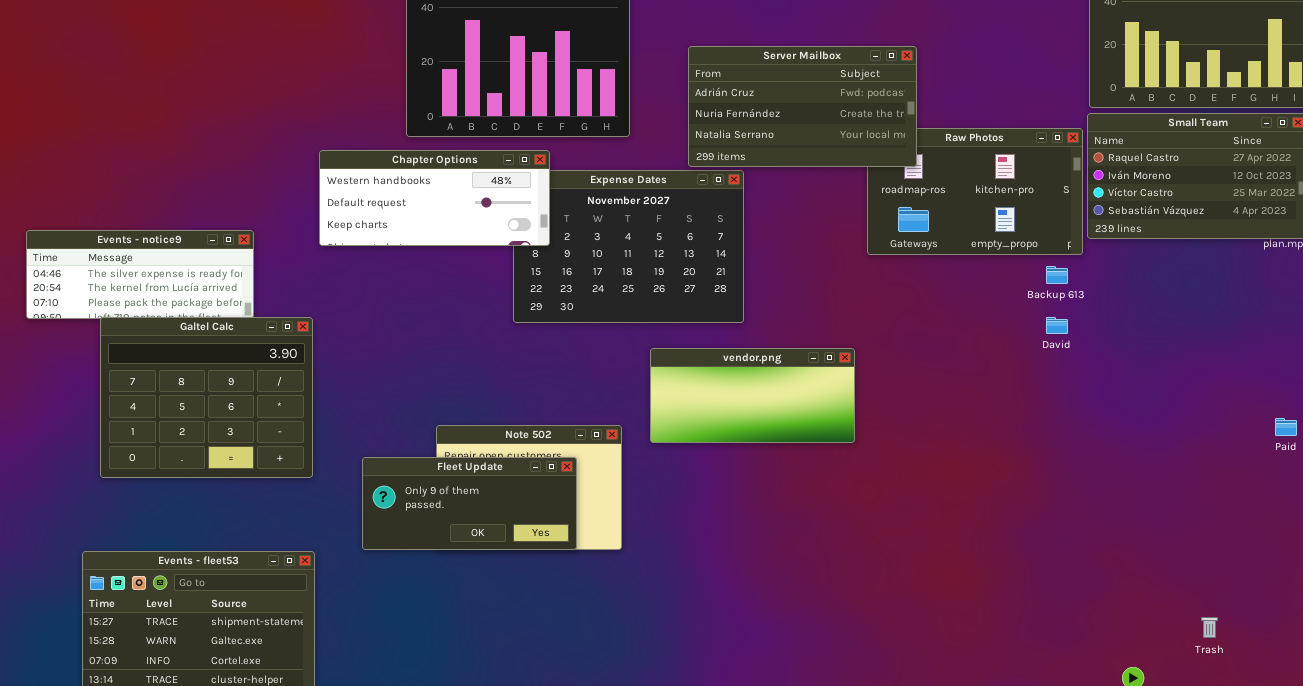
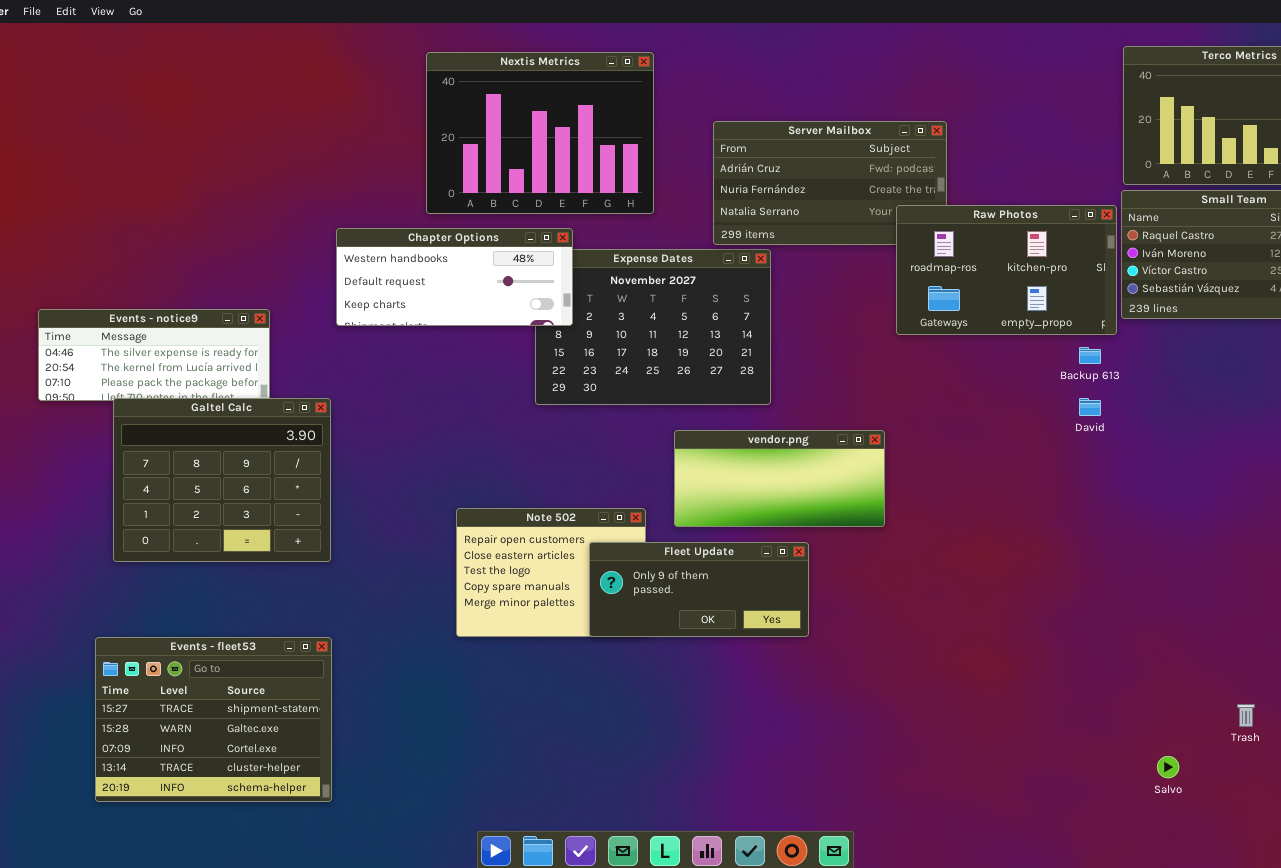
Raw Photos: [867,128,1083,255] -> [896,205,1117,335], raised
Fleet Update: [362,457,577,550] -> [589,542,809,637], moved

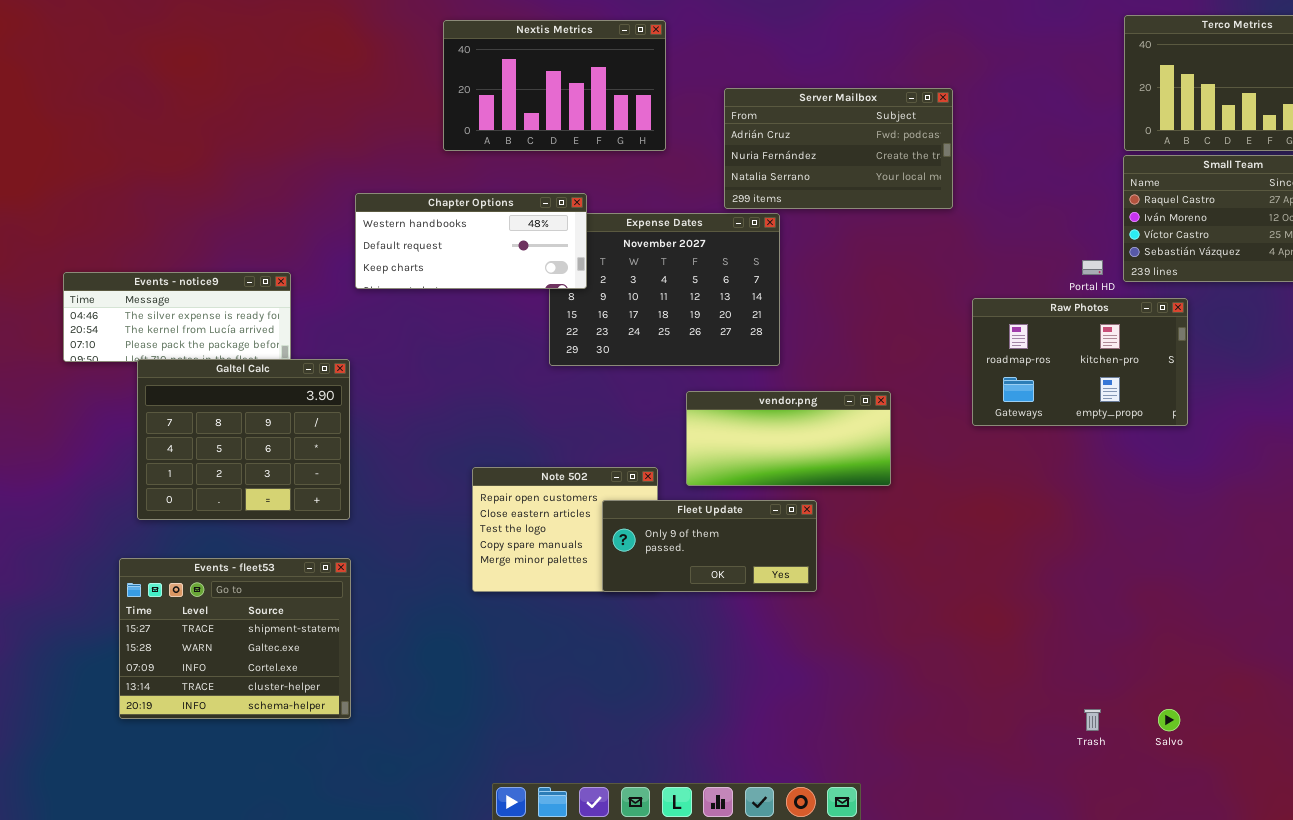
Nextis Metrics: [426,52,654,214] -> [443,20,666,151], resized
Raw Photos: [896,205,1117,335] -> [972,298,1188,426], moved
Events - fleet53: [95,637,332,802] -> [119,558,351,719], moved
Trash: [1237,704,1255,727] -> [1084,709,1101,731], moved

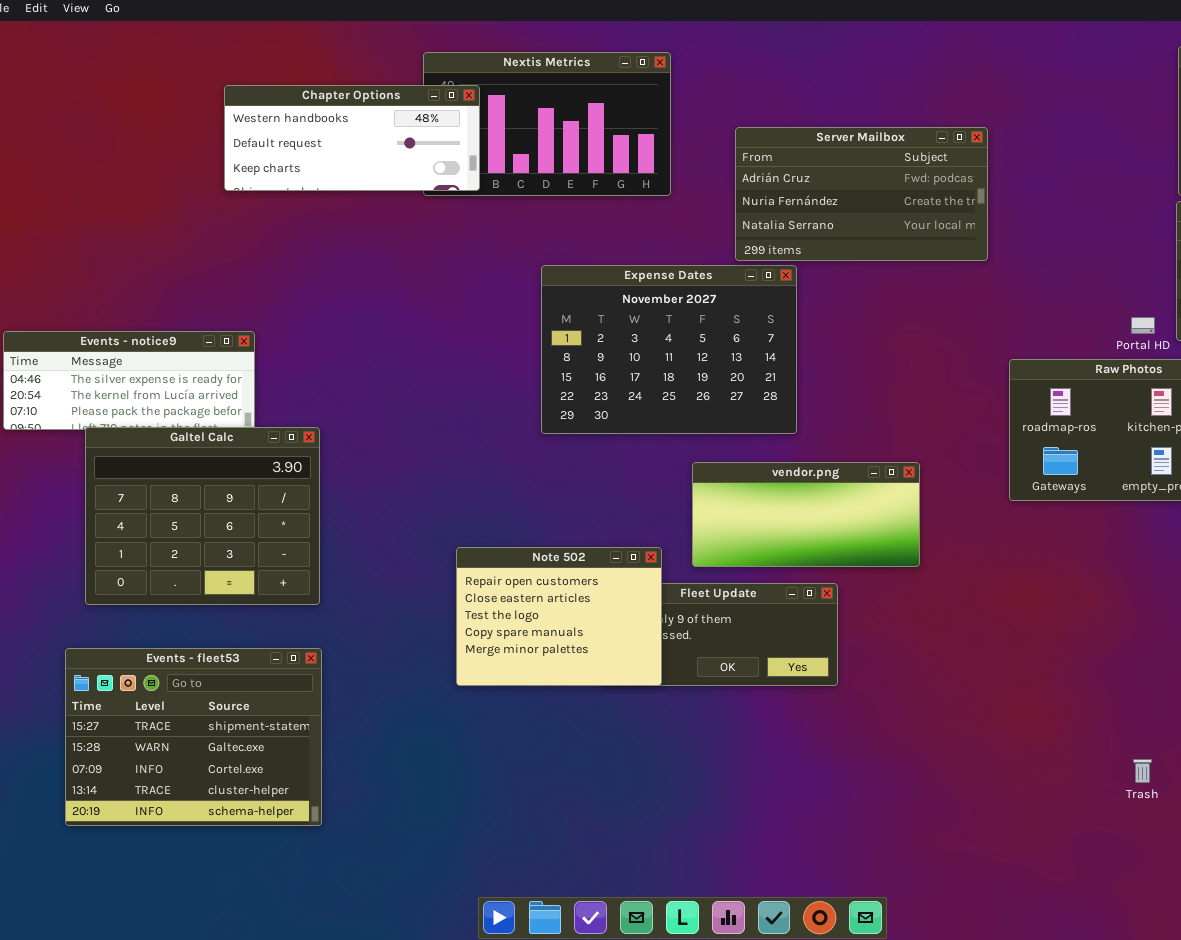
Chapter Options: [355,193,587,289] -> [224,85,480,191], moved
Note 502: [472,467,658,592] -> [456,547,662,686], raised
Trash: [1084,709,1101,731] -> [1133,759,1152,783], moved

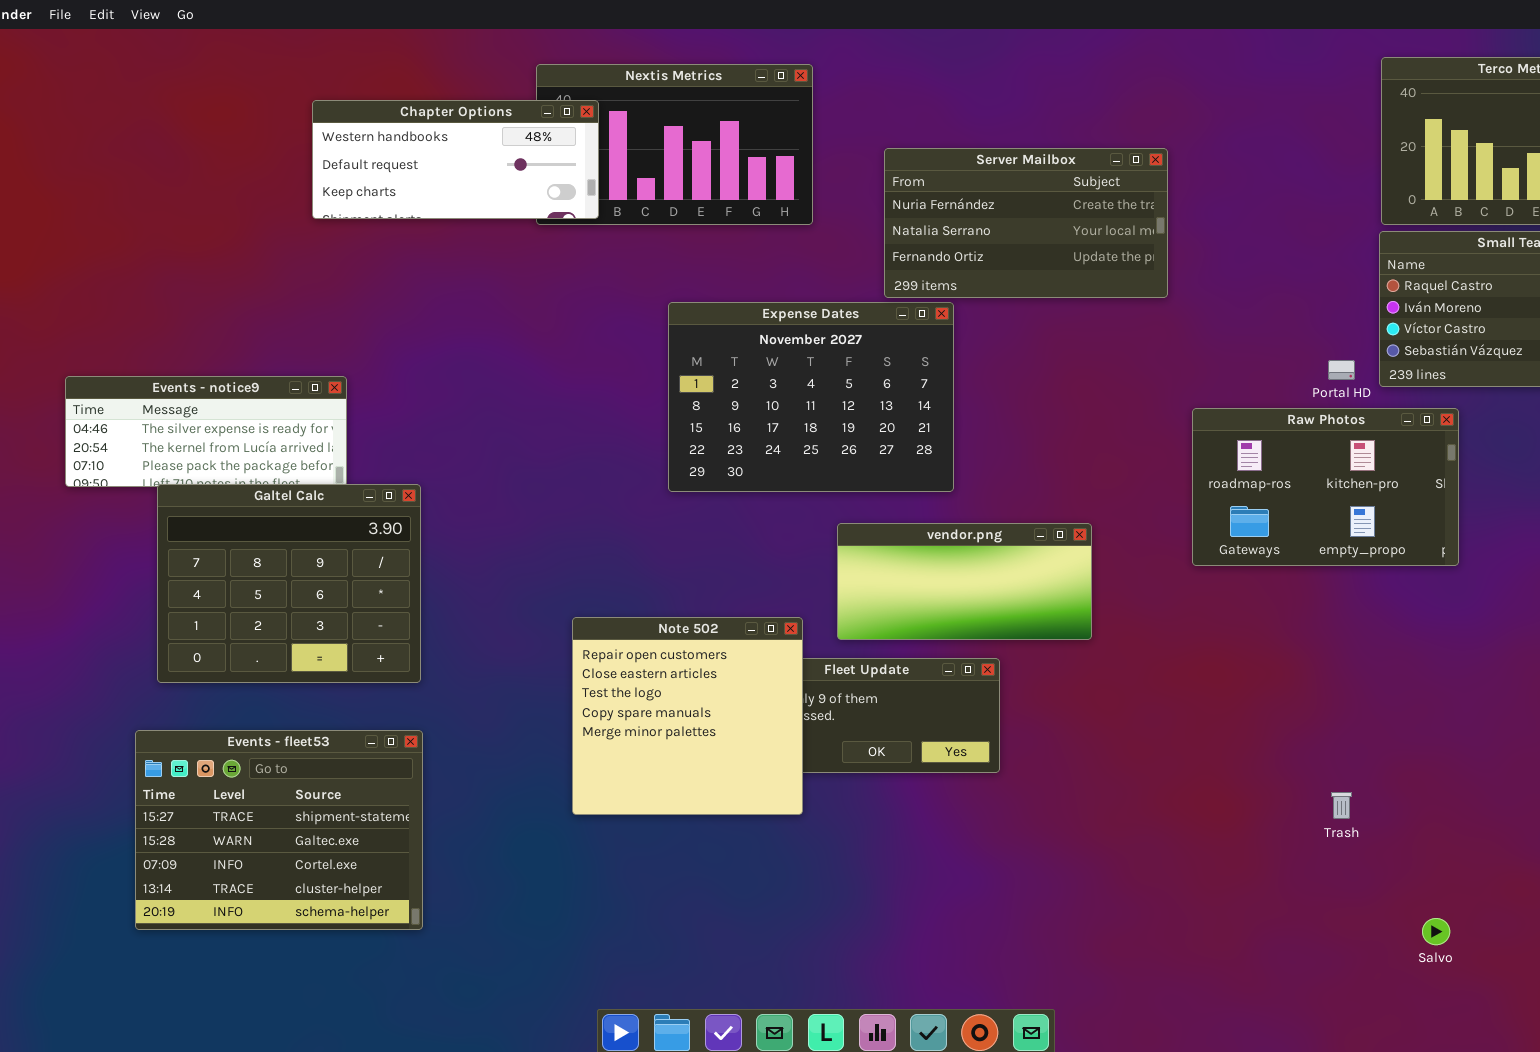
Server Mailbox: [735,127,988,261] -> [884,148,1168,298], scrolled down 1 row
Note 502: [456,547,662,686] -> [572,617,803,815], resized
Trash: [1133,759,1152,783] -> [1331,792,1352,819], moved

